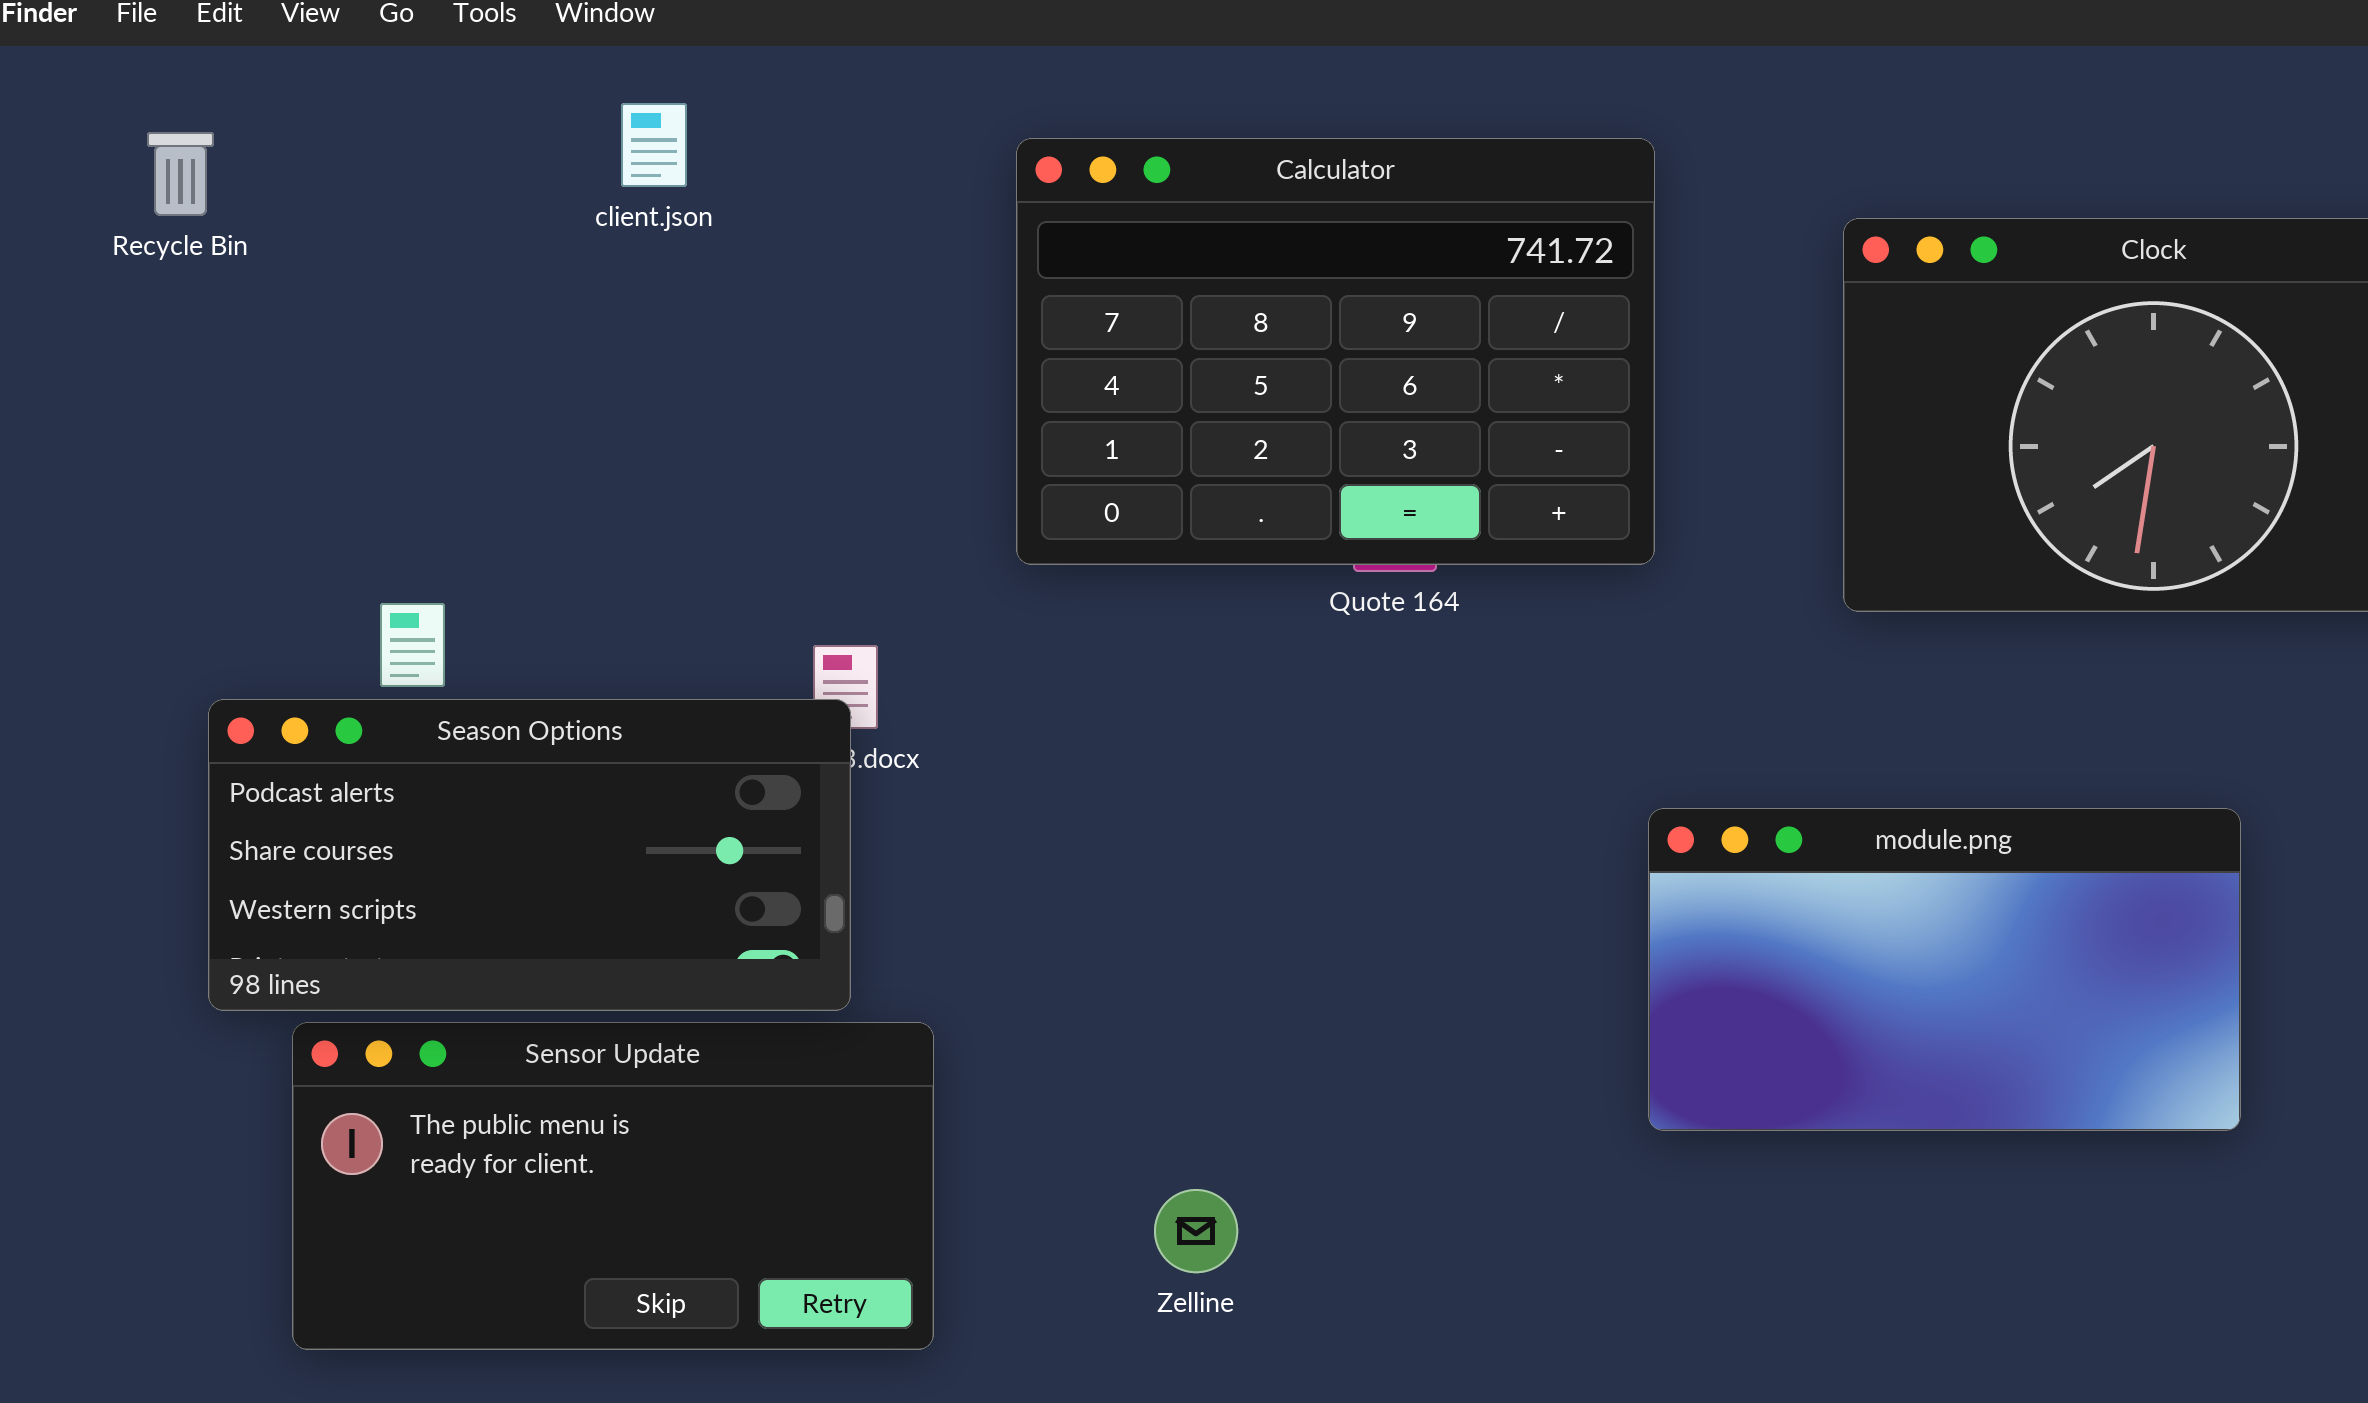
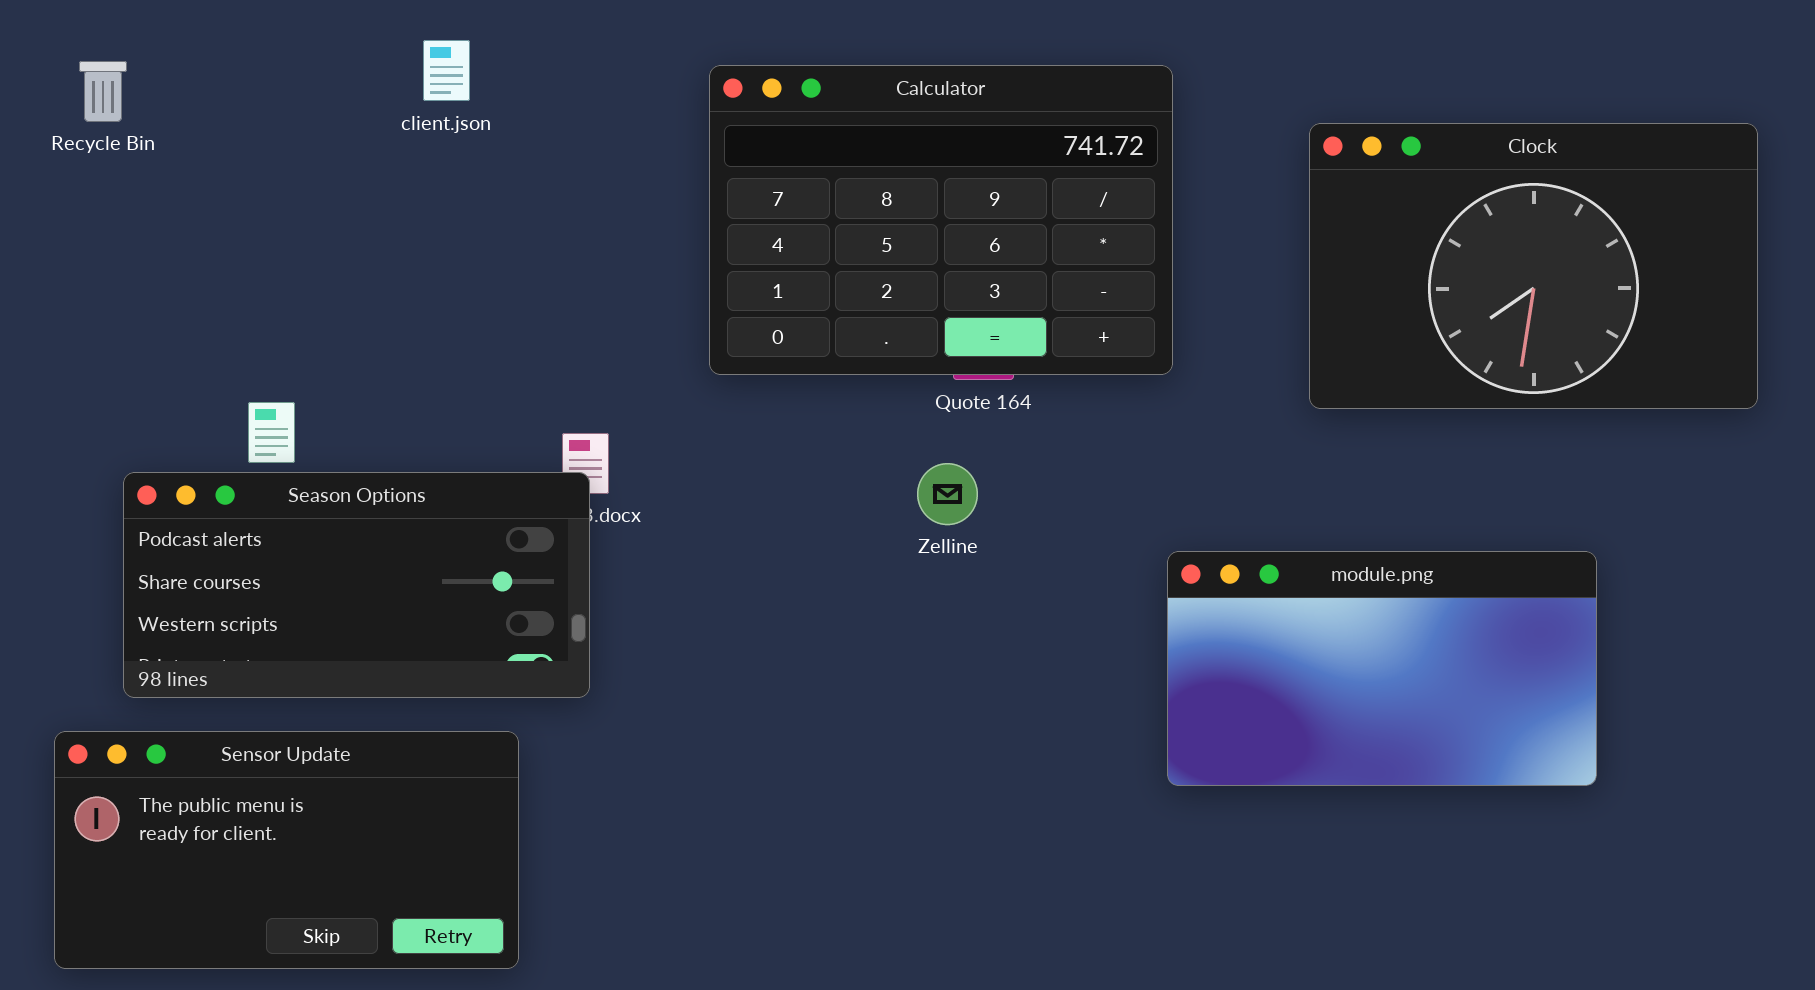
Sensor Update: [292,1022,934,1350] -> [54,731,519,969], moved
Zelline: [1154,1189,1238,1273] -> [917,463,978,525], moved

